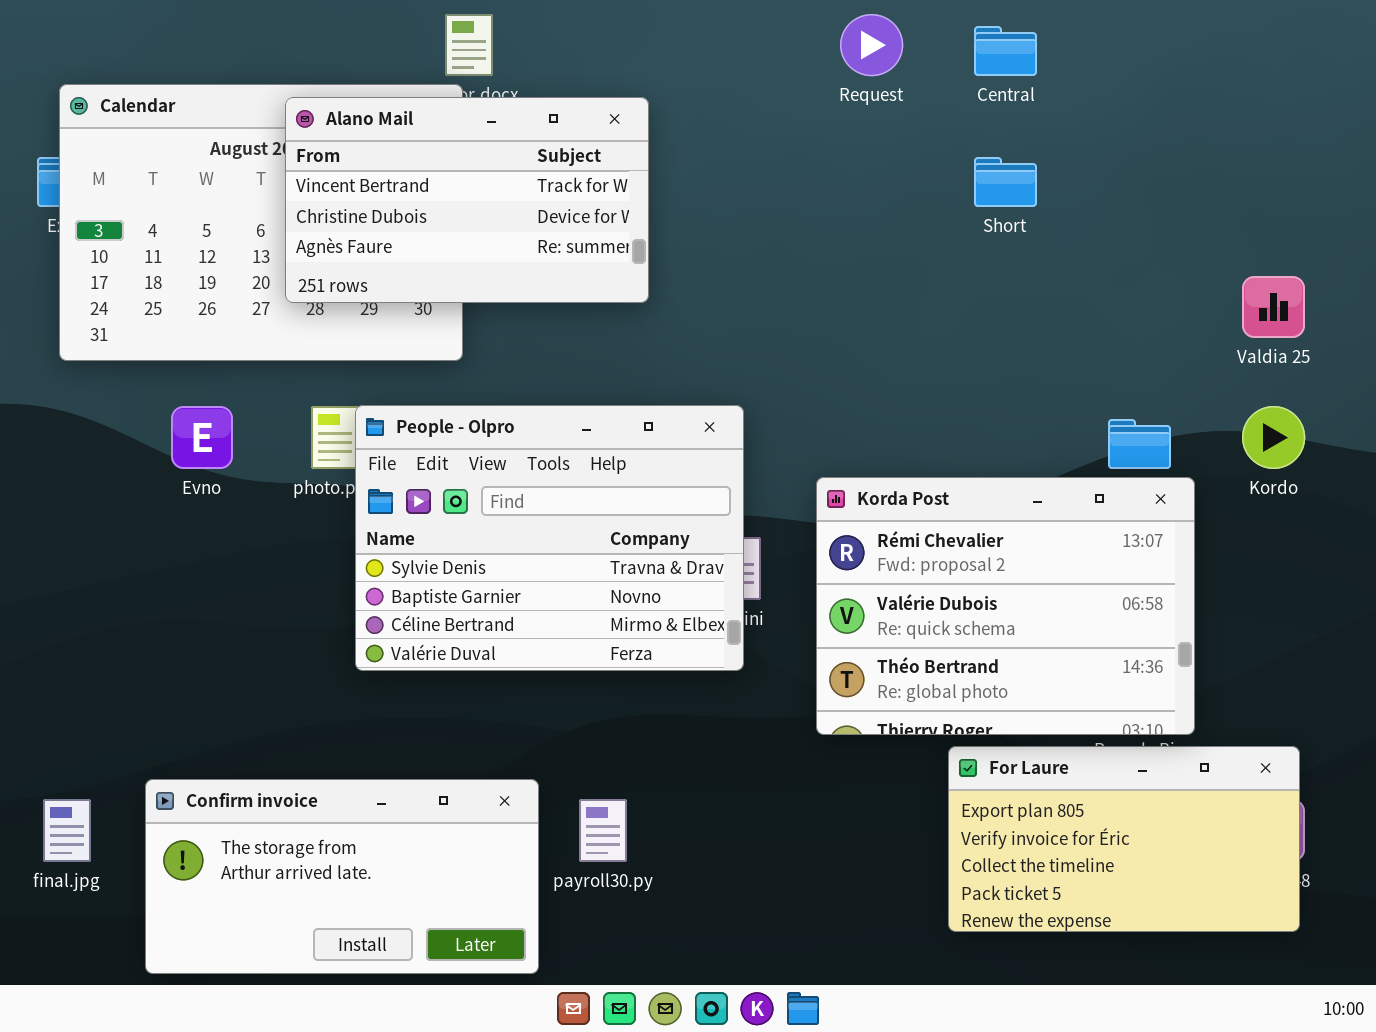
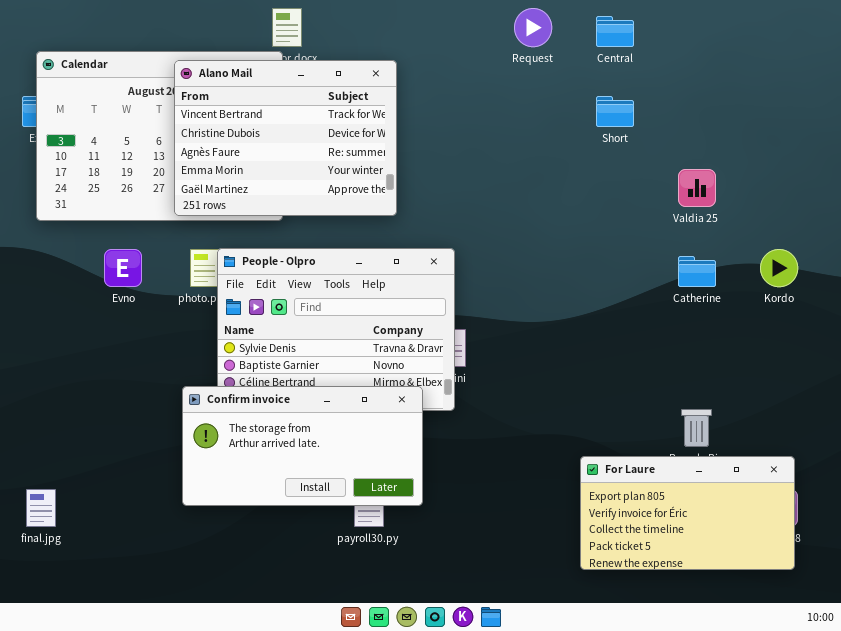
Alano Mail: [285,97,649,303] -> [174,60,397,216], resized
Valdia 25: [1242,276,1305,338] -> [678,169,716,207], moved
Korda Post: [816,477,1195,735] -> none, closed
Confirm invoice: [145,779,539,974] -> [182,386,423,506], moved

